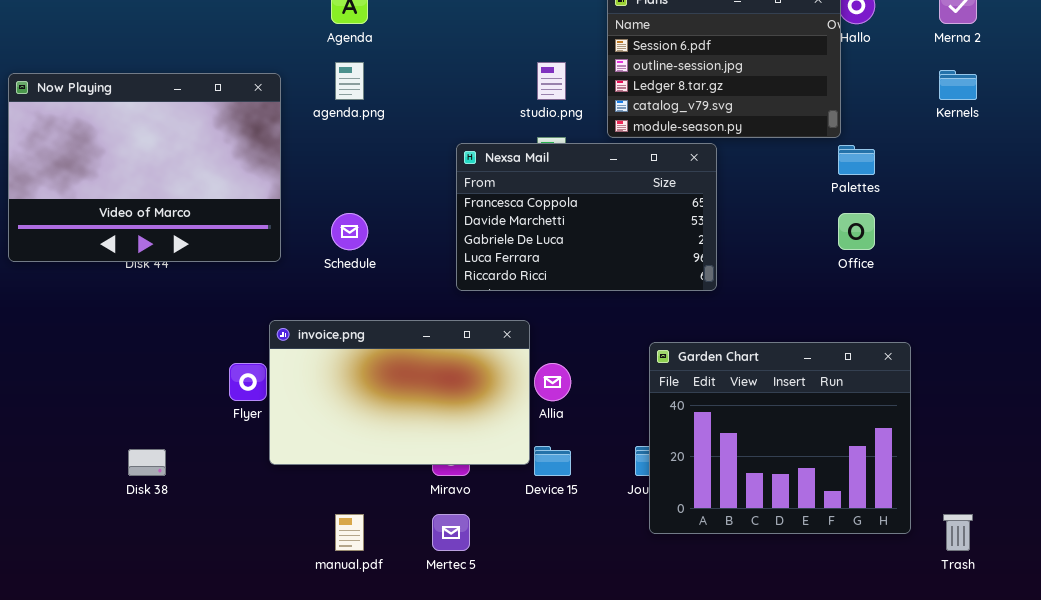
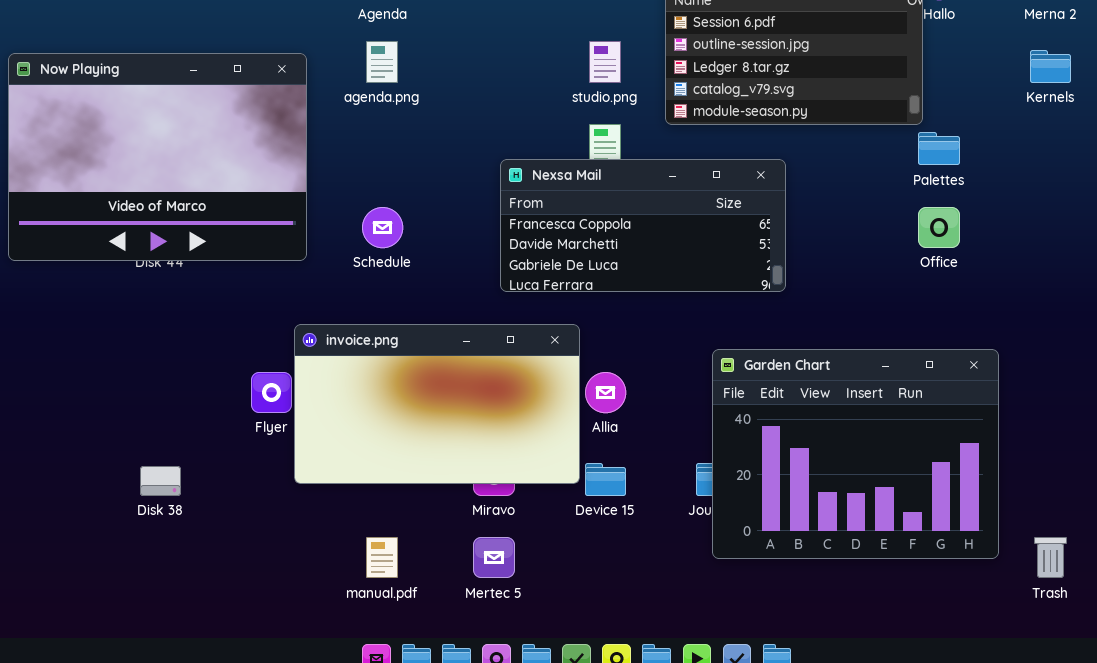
Nexsa Mail: [456,143,717,291] -> [500,159,786,292], resized

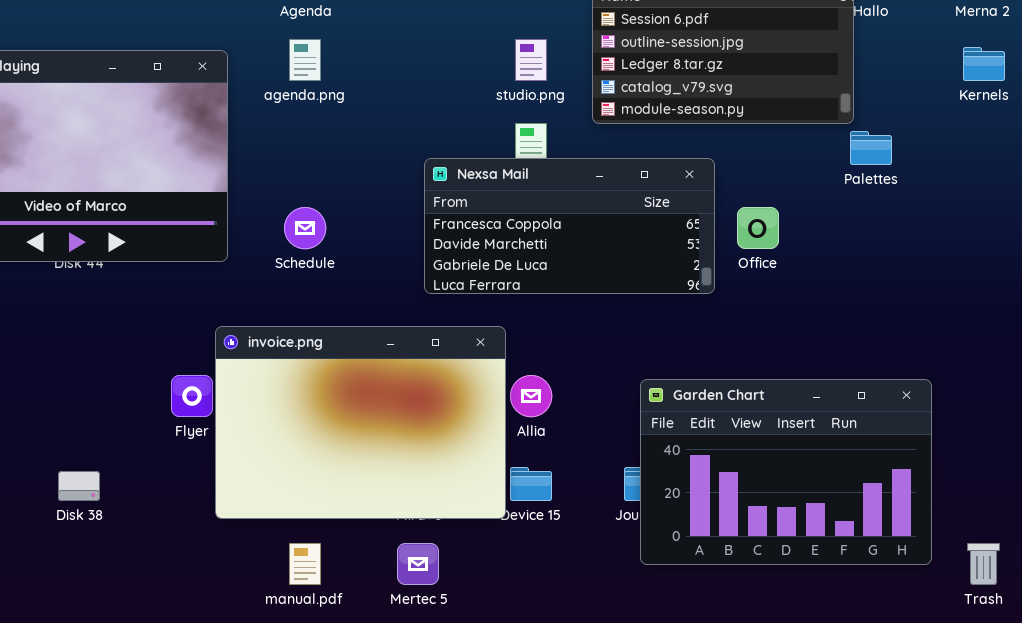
Office: [918,207,960,248] -> [737,207,779,249], moved
invoice.png: [294,324,580,484] -> [215,326,506,519], resized
Garden Chart: [712,349,999,559] -> [640,379,932,565], resized

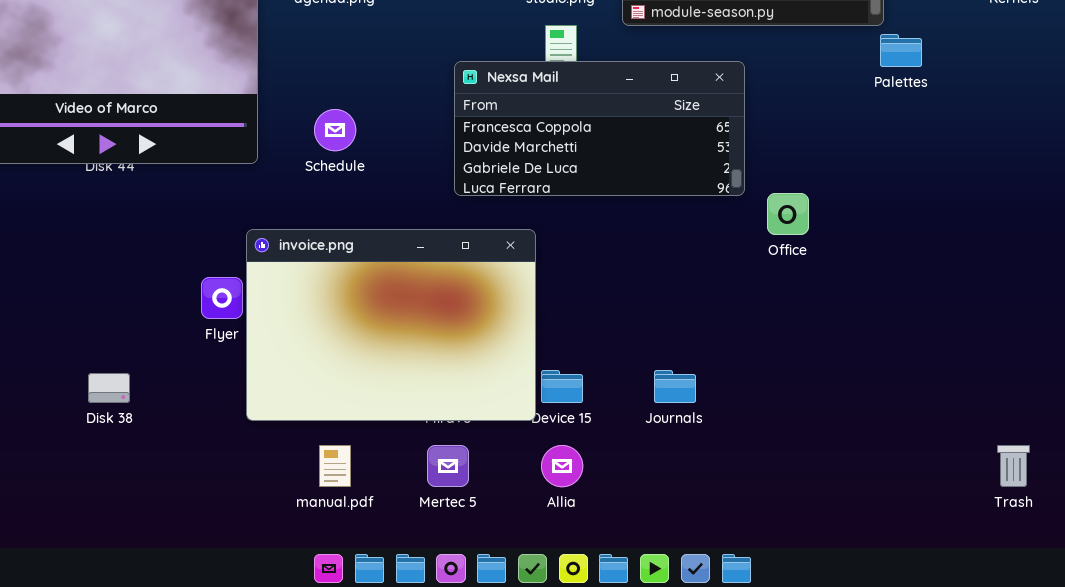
Office: [737,207,779,249] -> [767,193,809,235], moved
Allia: [510,375,552,417] -> [541,445,583,487], moved
Garden Chart: [640,379,932,565] -> none, closed

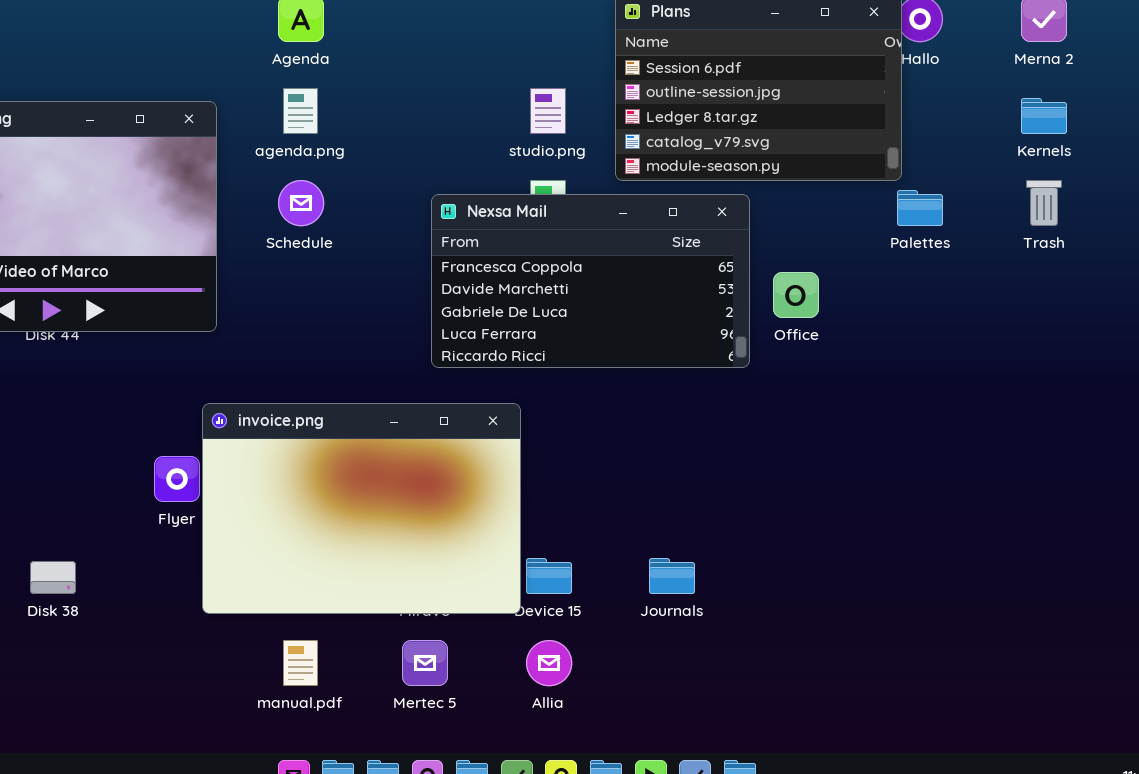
Nexsa Mail: [454,61,745,196] -> [431,194,750,368], resized
Schedule: [314,109,356,151] -> [278,180,324,226], moved
Office: [767,193,809,235] -> [773,272,819,318], moved
Trash: [997,445,1030,487] -> [1026,180,1062,226], moved

